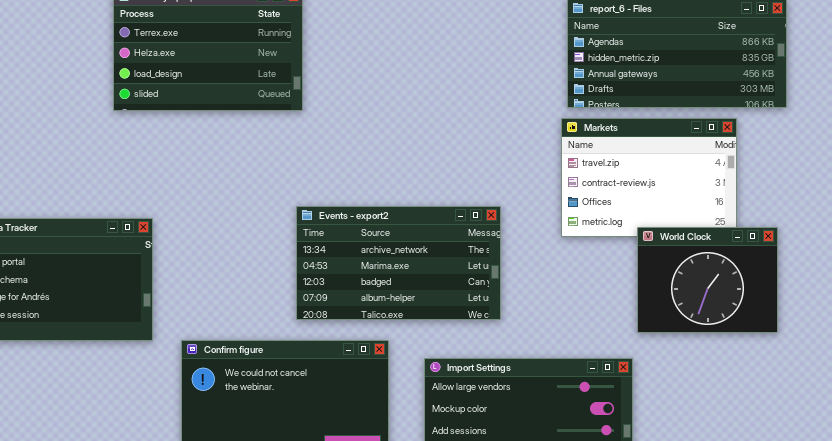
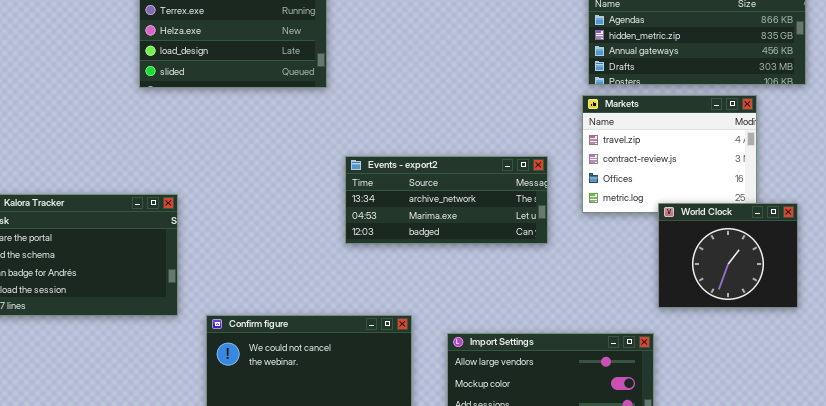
Events - export2: [296,206,501,320] -> [345,156,548,244], moved, resized

